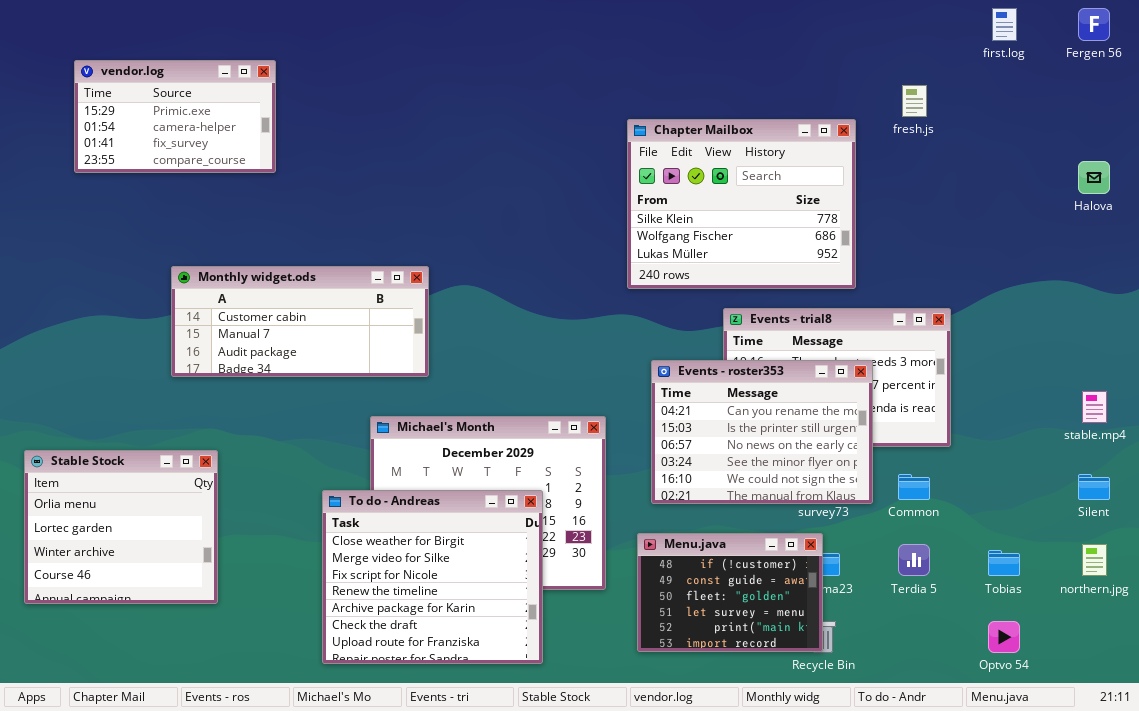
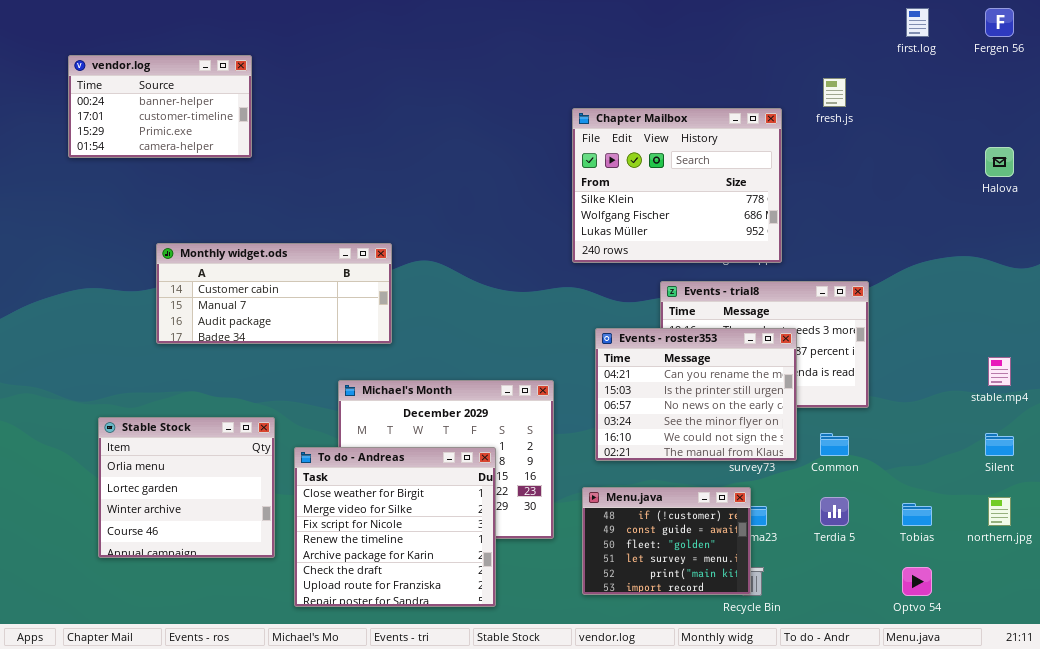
vendor.log: [74,60,276,173] -> [68,55,252,158], scrolled up 2 rows
Stable Stock: [24,450,218,604] -> [98,417,275,558], moved

